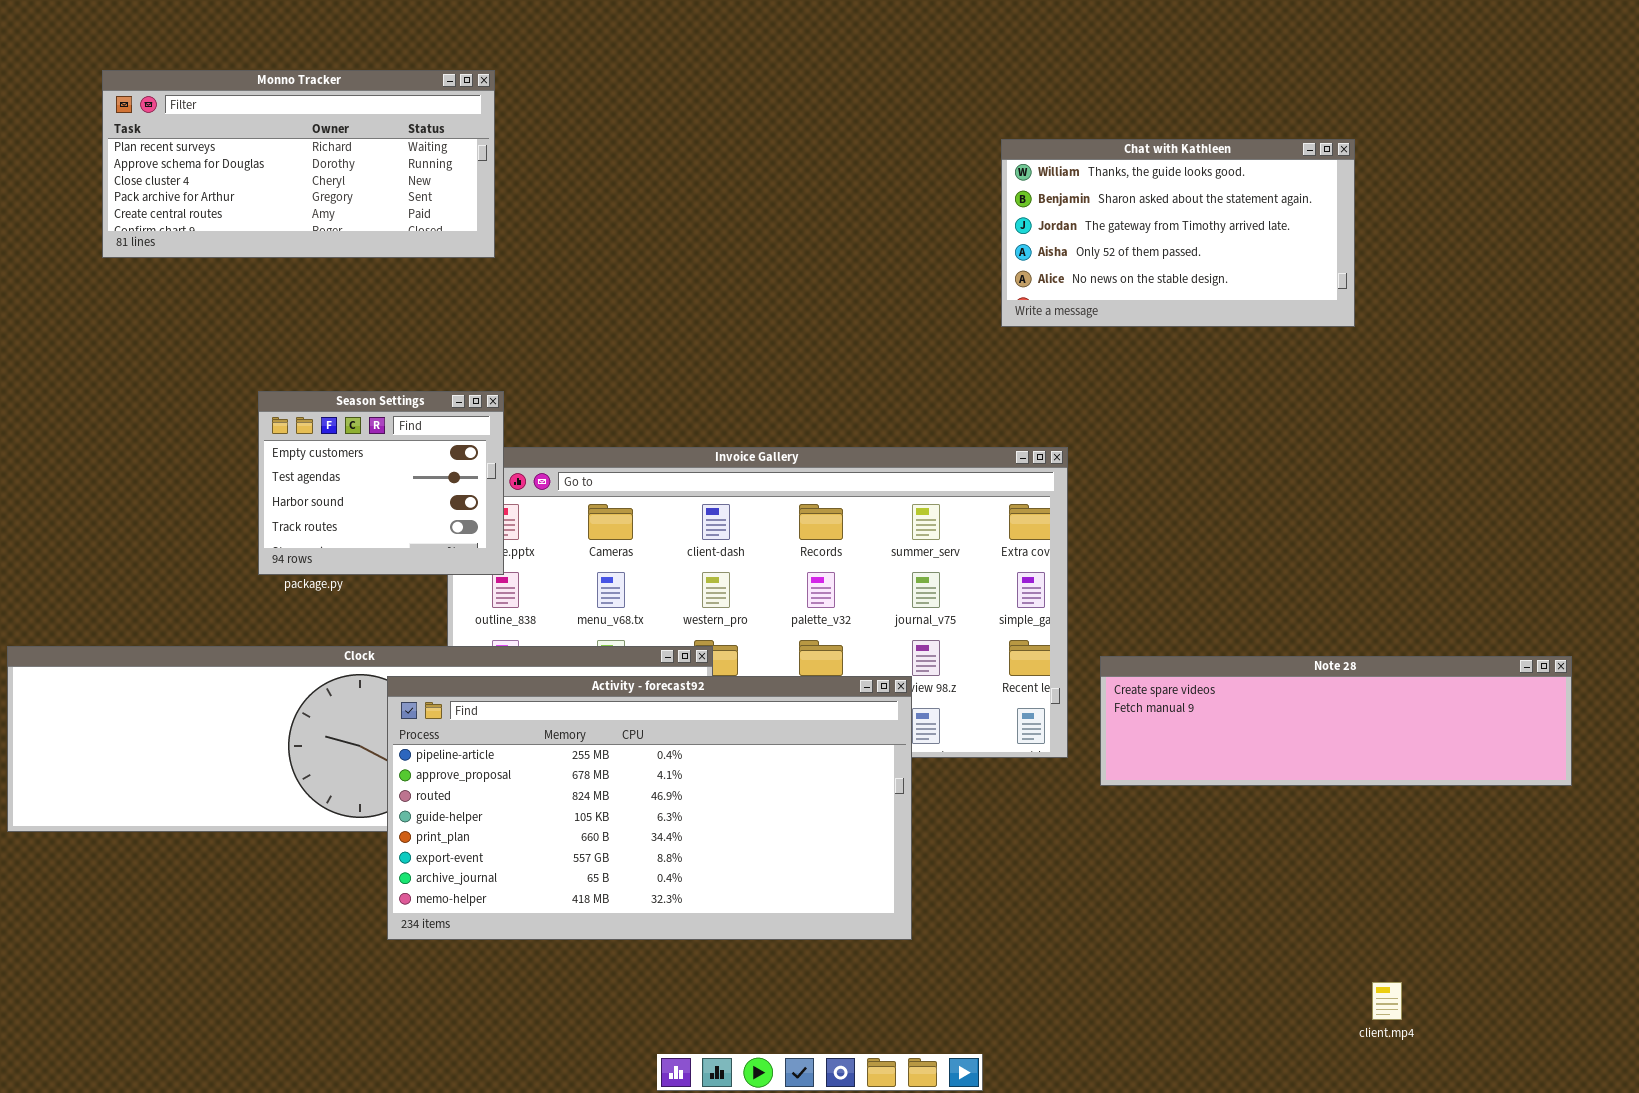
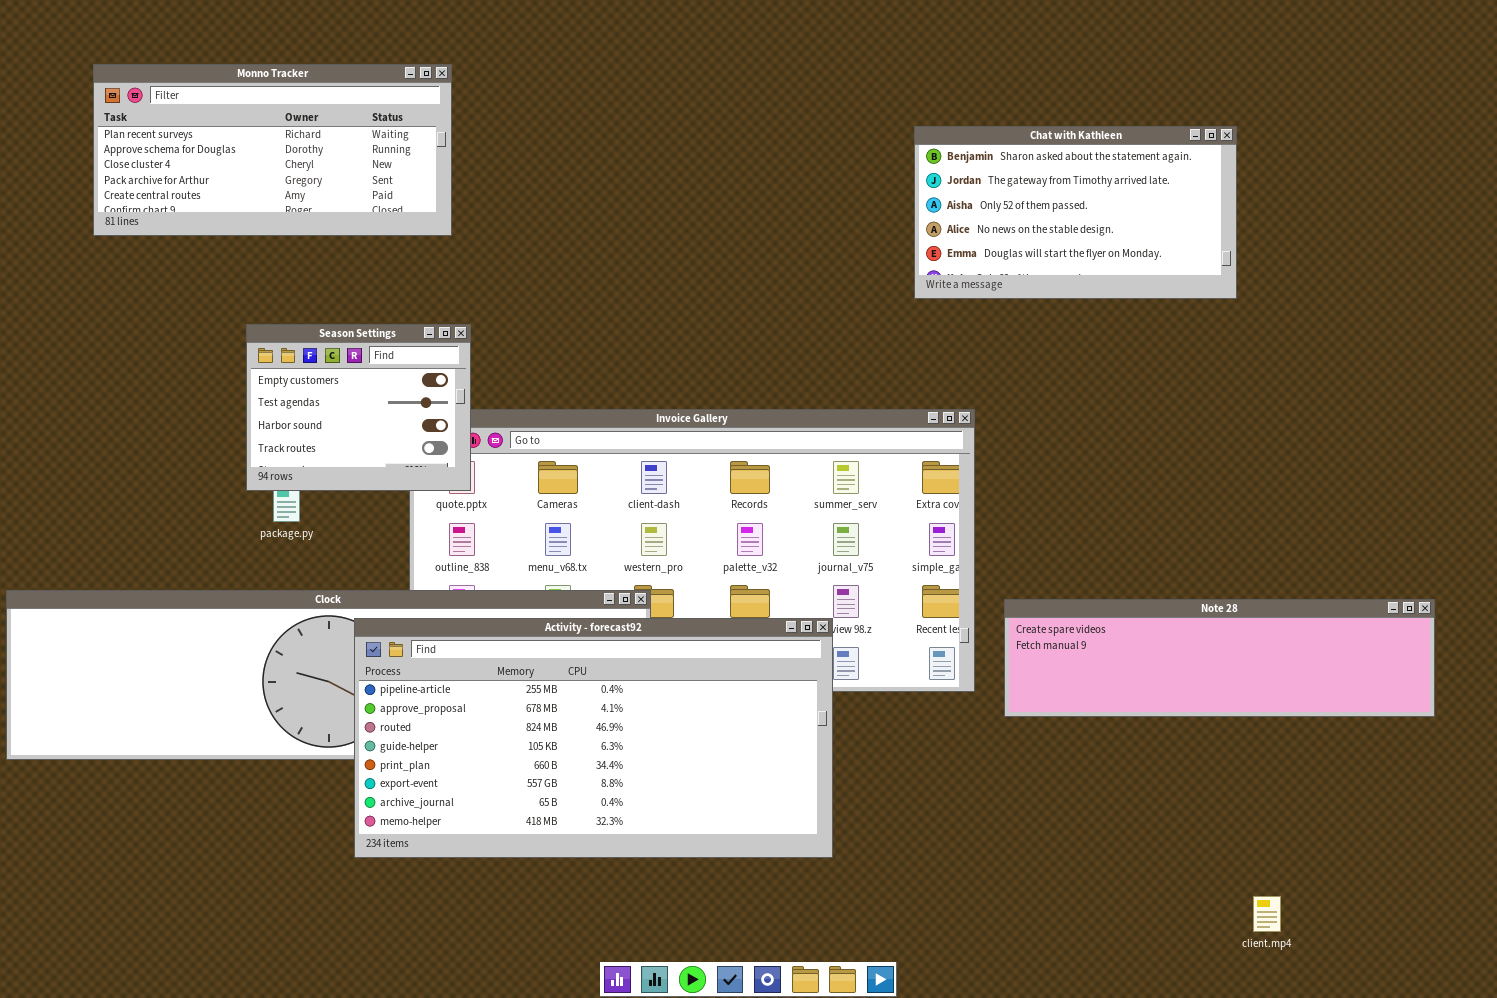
Chat with Kathleen: [1001,139,1355,327] -> [914,126,1237,299], scrolled down 1 row
Season Settings: [258,391,504,575] -> [246,324,471,491], moved

